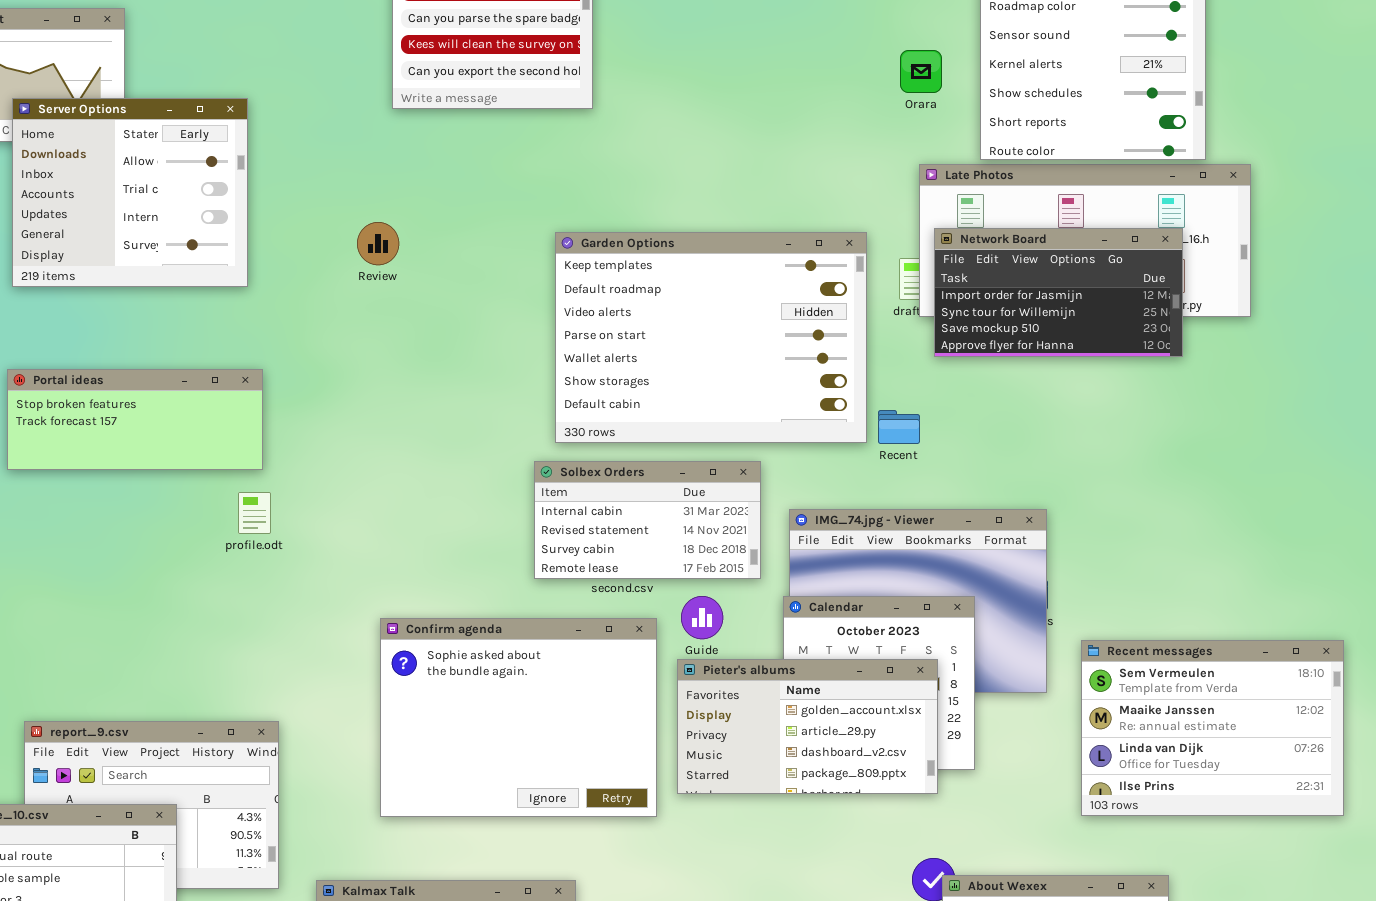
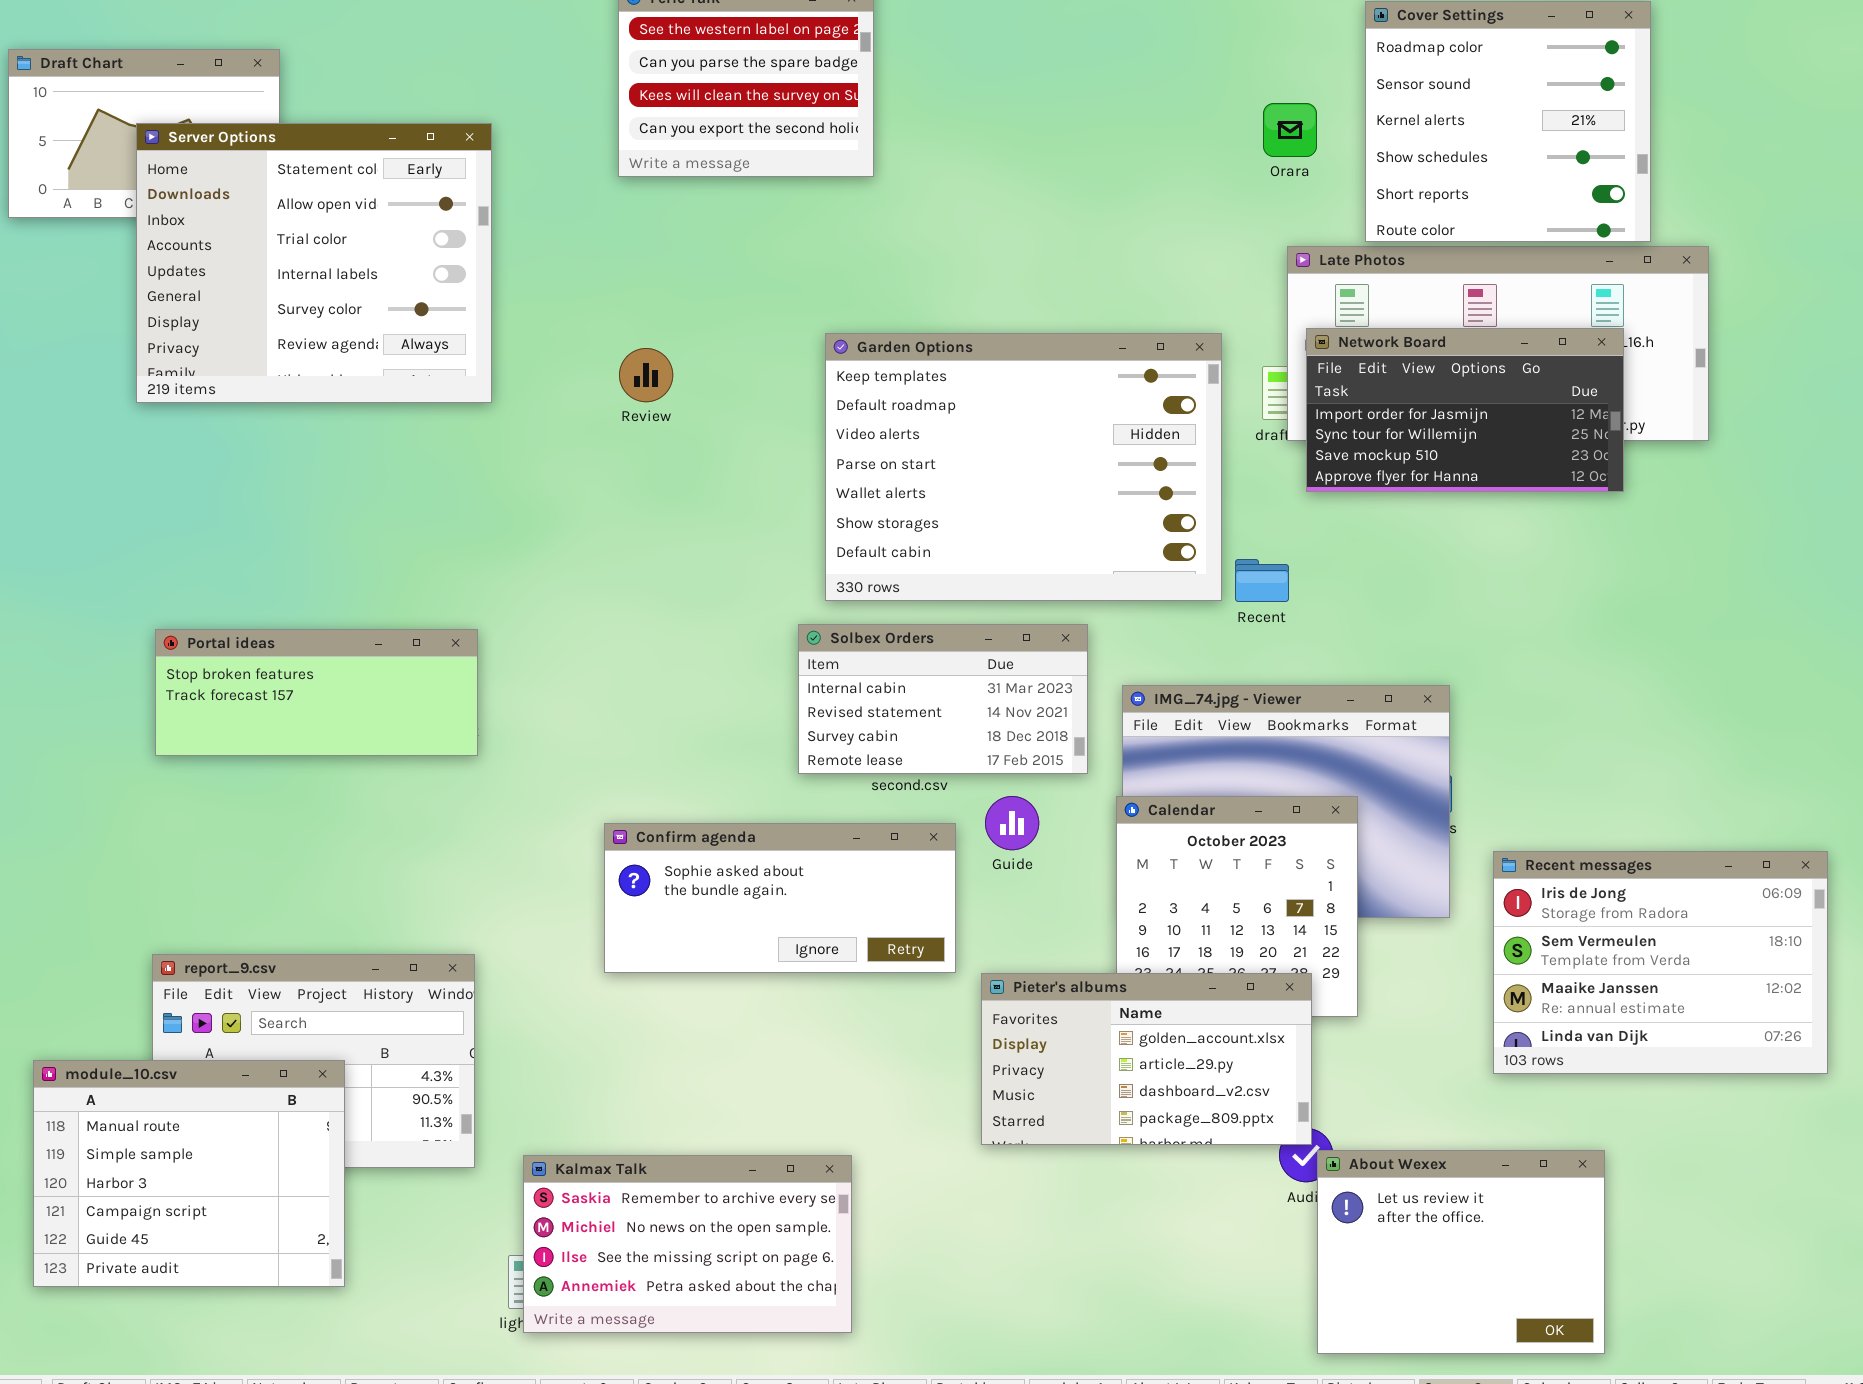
Server Options: [12,98,248,287] -> [136,123,492,403], resized
Review: [357,222,399,265] -> [619,348,673,402], moved
Portal ideas: [7,369,263,470] -> [155,629,478,756], moved
Confirm agenda: [380,618,657,817] -> [604,823,956,973], resized
Recent messages: [1081,640,1344,816] -> [1493,851,1828,1074], scrolled up 1 row
Pieter's albums: [677,659,938,794] -> [981,973,1312,1145], moved

